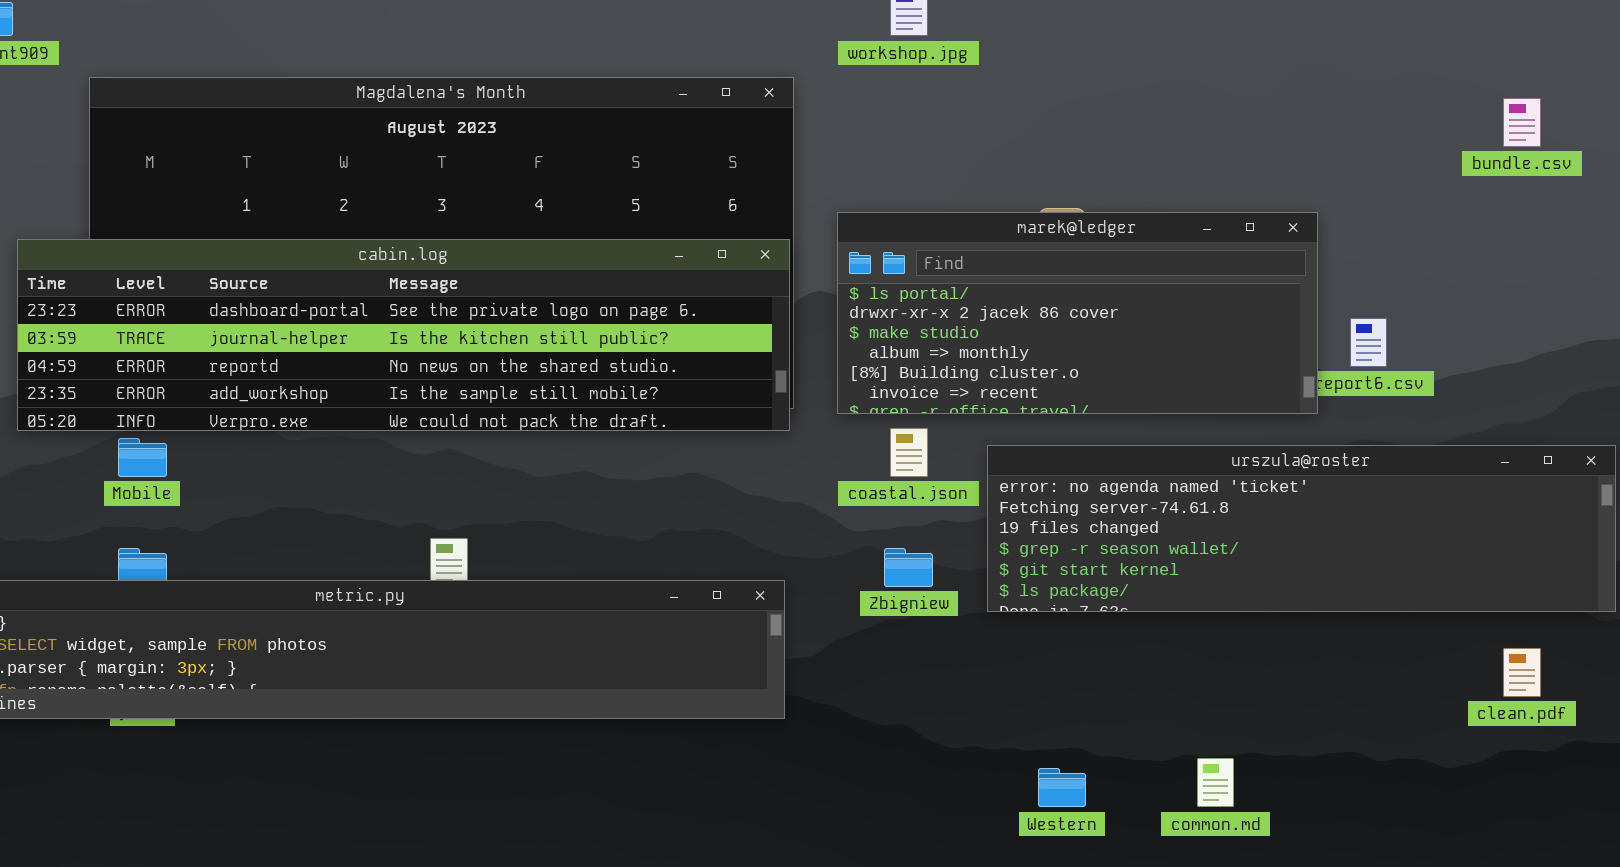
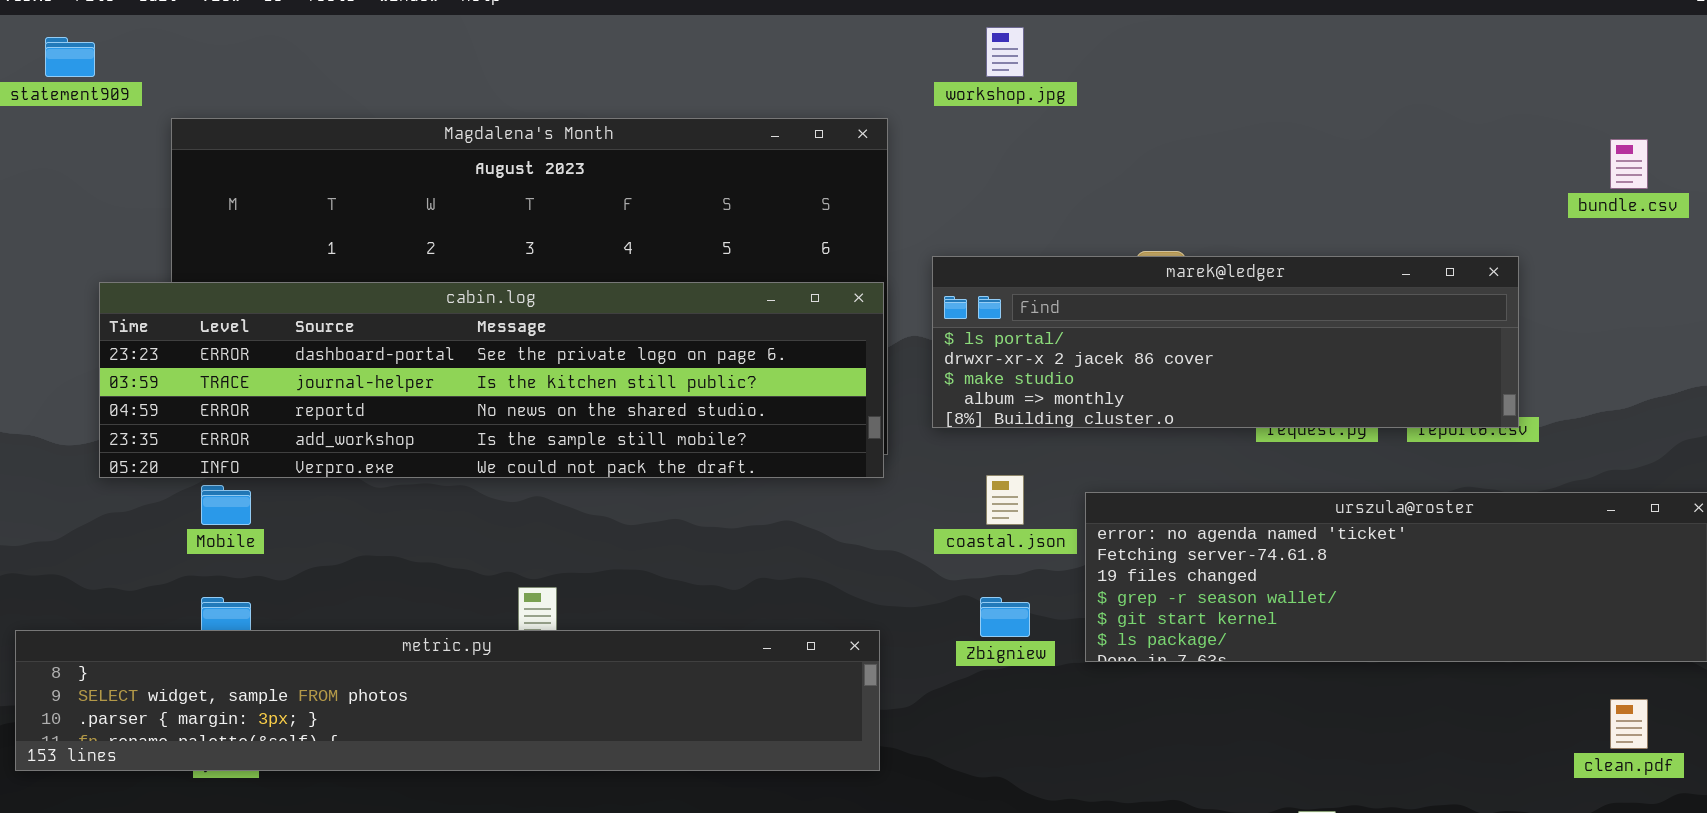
marek@ledger: [837,212,1318,414] -> [932,256,1519,428], resized

